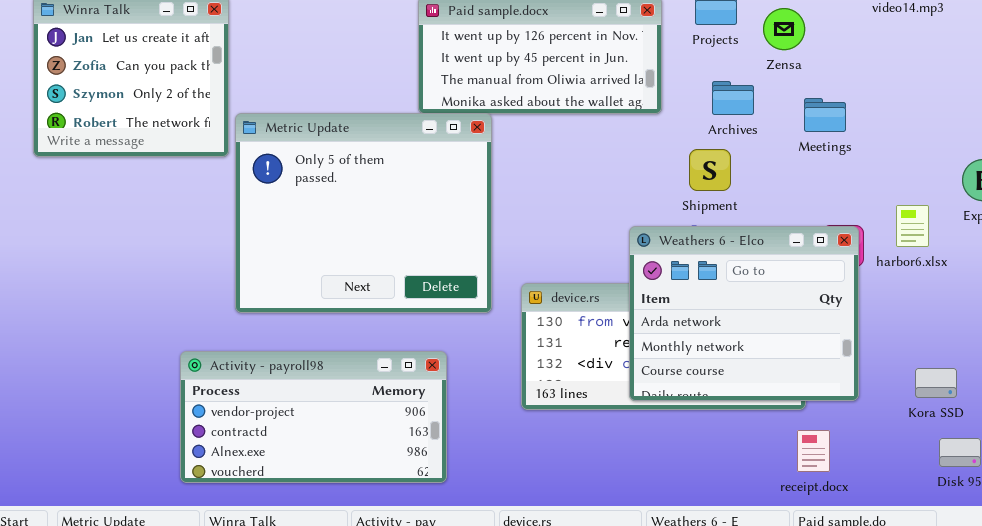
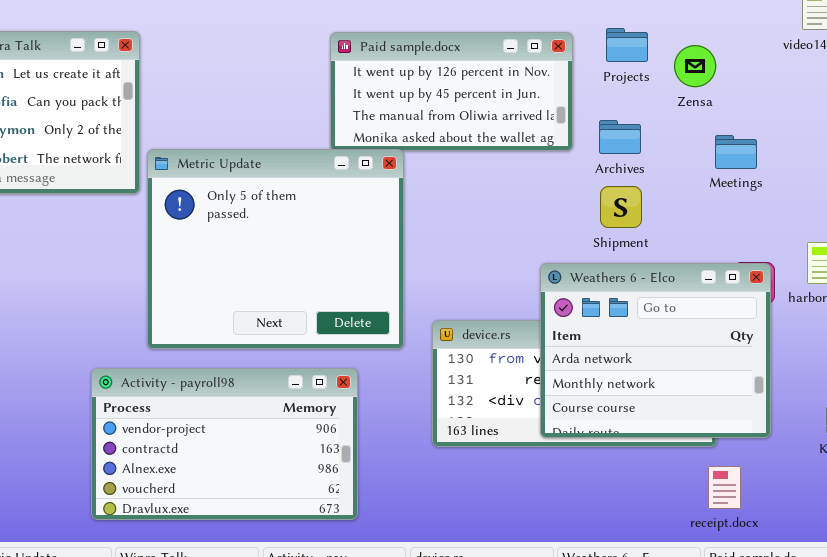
Archives: [712,81,754,115] -> [599,120,641,154], moved
Activity - payroll98: [180,351,447,483] -> [91,368,358,520], resized

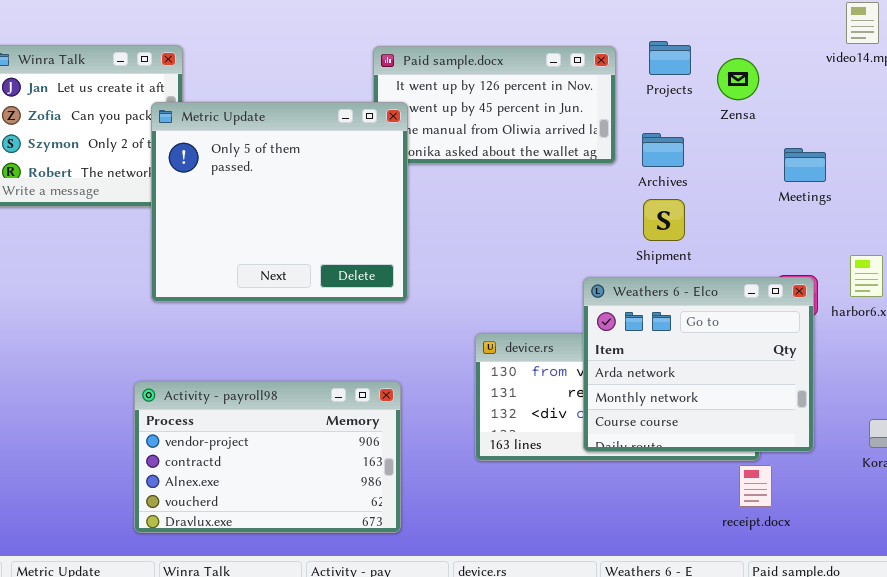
Meetings: [715,135,757,169] -> [784,148,826,182], moved
Metric Update: [147,149,404,349] -> [151,102,408,302], moved
receipt.docx: [708,466,741,509] -> [739,465,772,507], moved

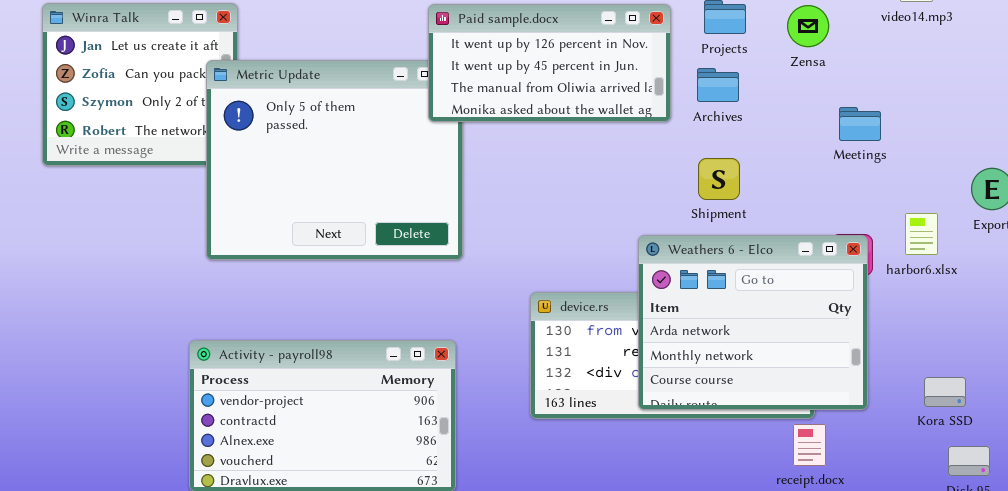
Paid sample.docx: [373,46,616,164] -> [428,4,671,122], raised
Zensa: [717,58,759,100] -> [787,5,829,47], moved
Archives: [642,133,684,167] -> [697,68,739,102], moved

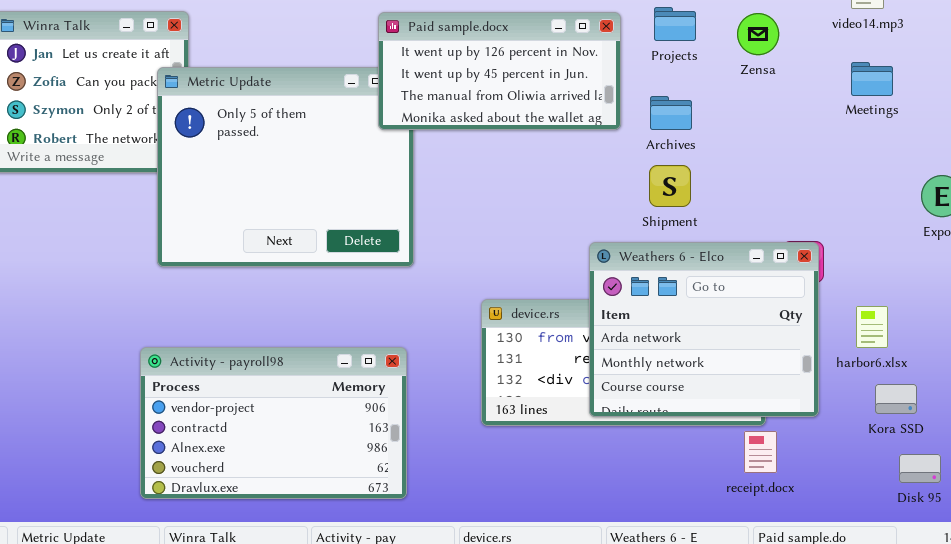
Archives: [697,68,739,102] -> [650,96,692,130], moved
Meetings: [839,107,881,141] -> [851,62,893,96], moved
harbor6.xlsx: [905,213,938,255] -> [856,306,888,348], moved

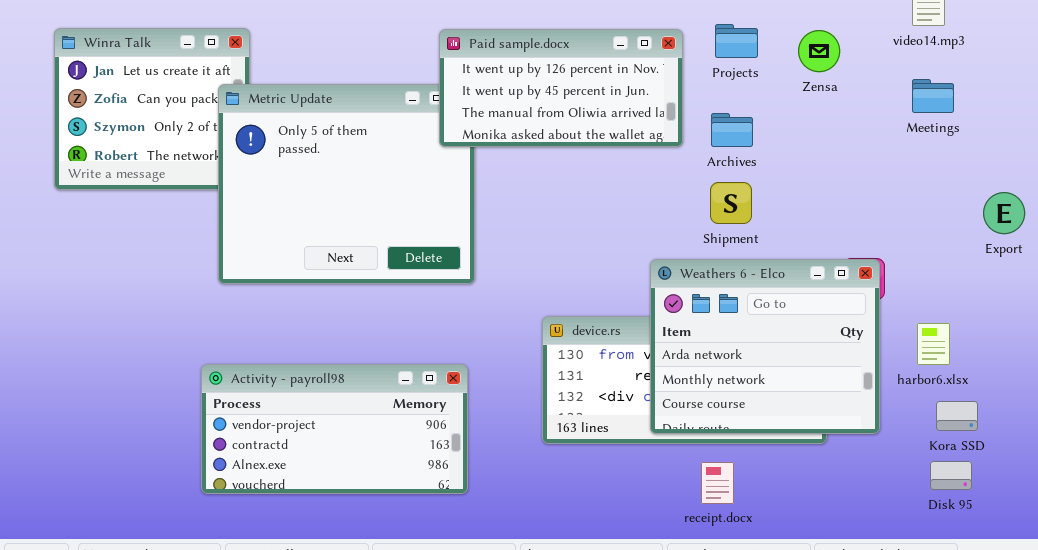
Activity - payroll98: [140,347,407,499] -> [201,364,468,494], resized
receipt.docx: [744,431,777,473] -> [701,462,734,504], moved
Disk 95: [899,454,941,483] -> [930,461,972,490], moved

